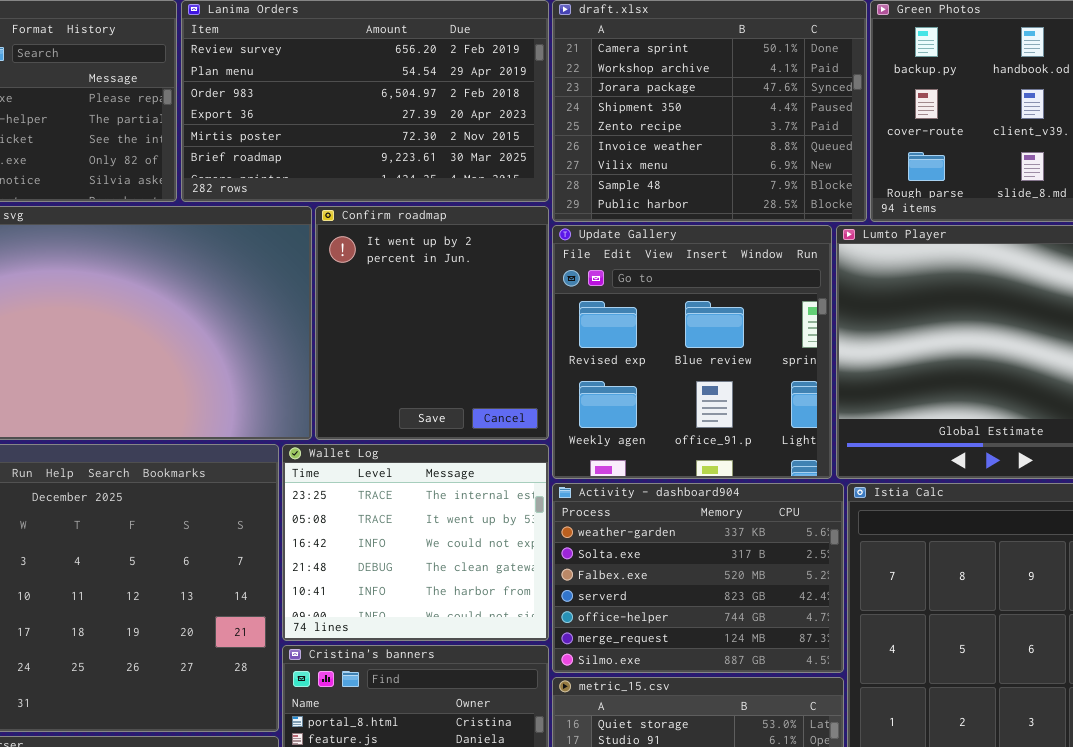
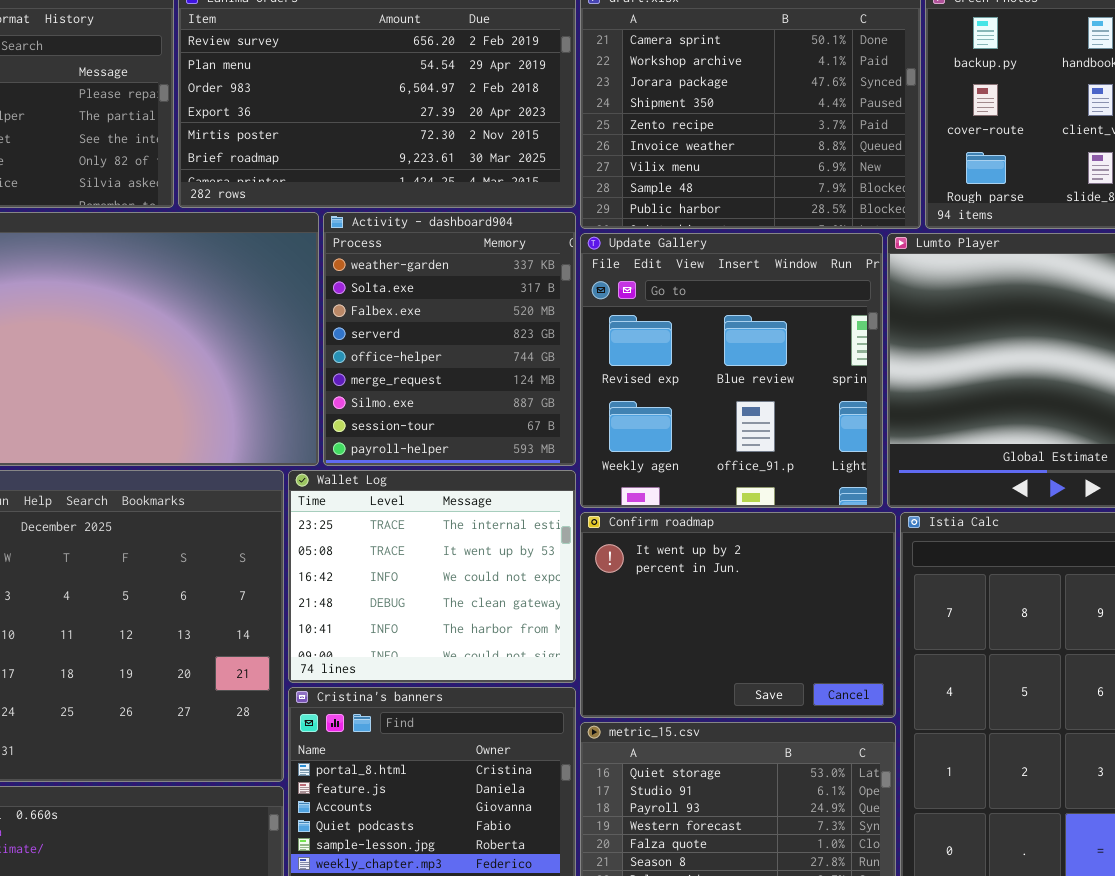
Confirm roadmap: [315,206,549,440] -> [580,512,896,718], moved, resized
Activity - dashboard904: [552,483,844,673] -> [323,212,576,466], moved, resized

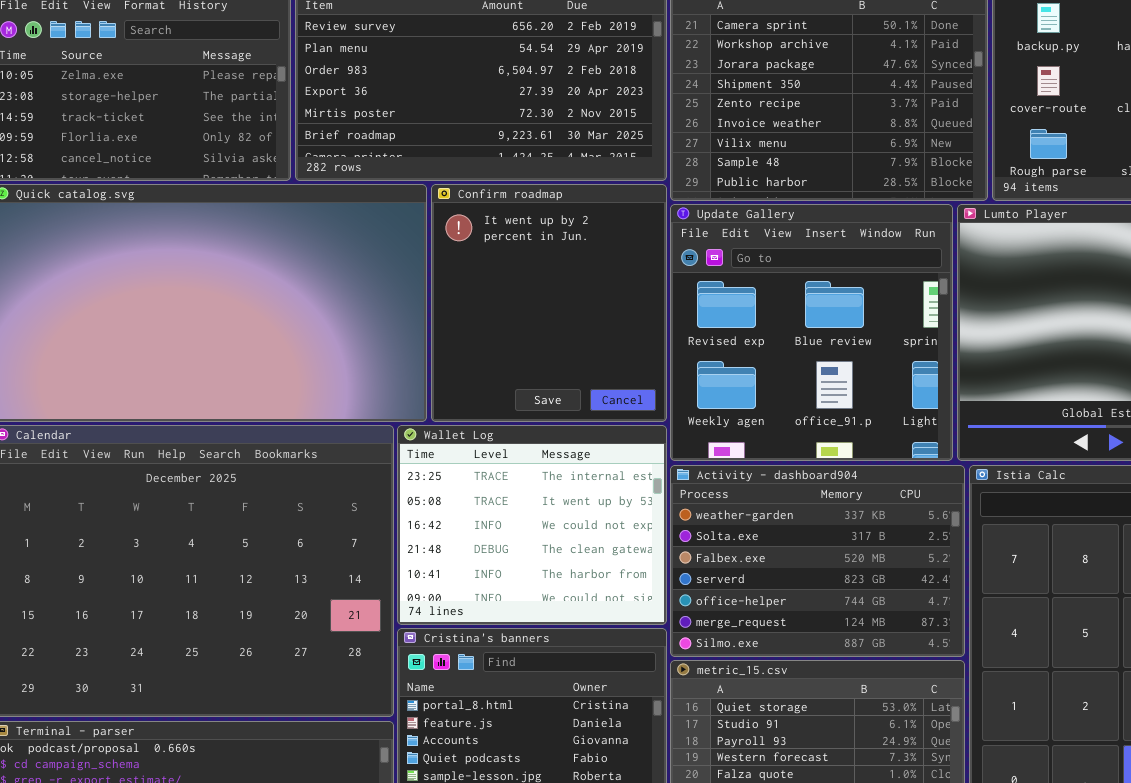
Activity - dashboard904: [323,212,576,466] -> [670,465,965,657], moved, resized
Confirm roadmap: [580,512,896,718] -> [431,184,667,422], moved, resized

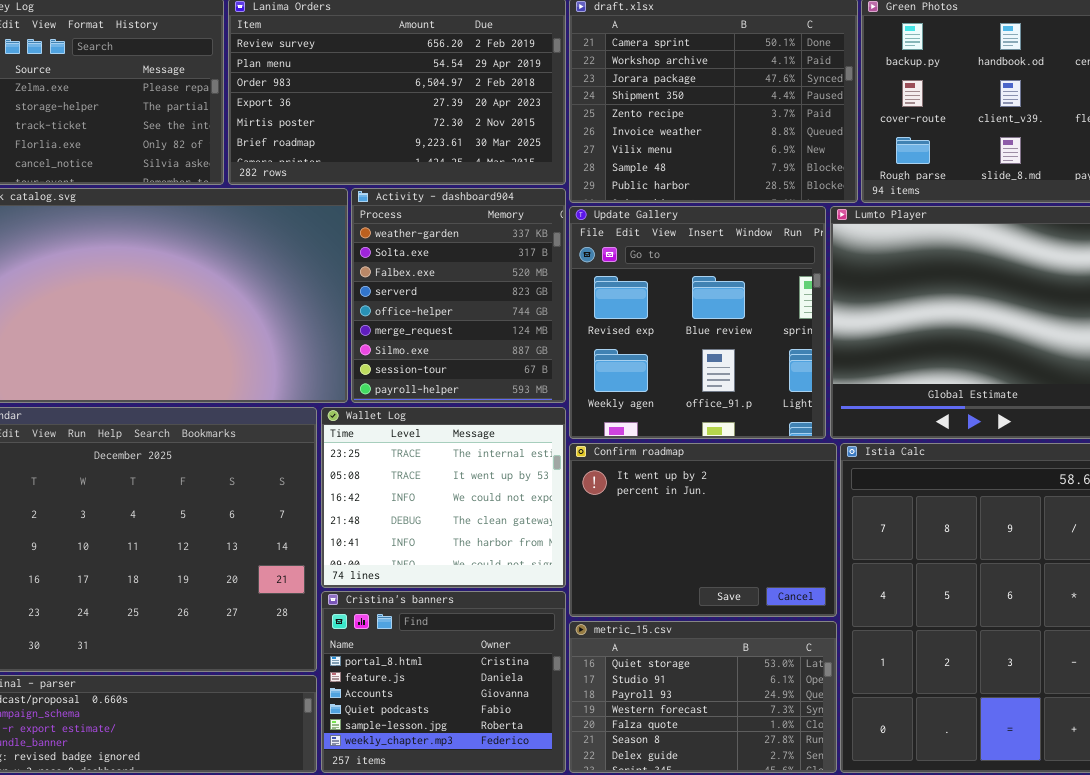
Confirm roadmap: [431,184,667,422] -> [569,443,837,617], moved, resized
Activity - dashboard904: [670,465,965,657] -> [351,188,566,403], moved, resized

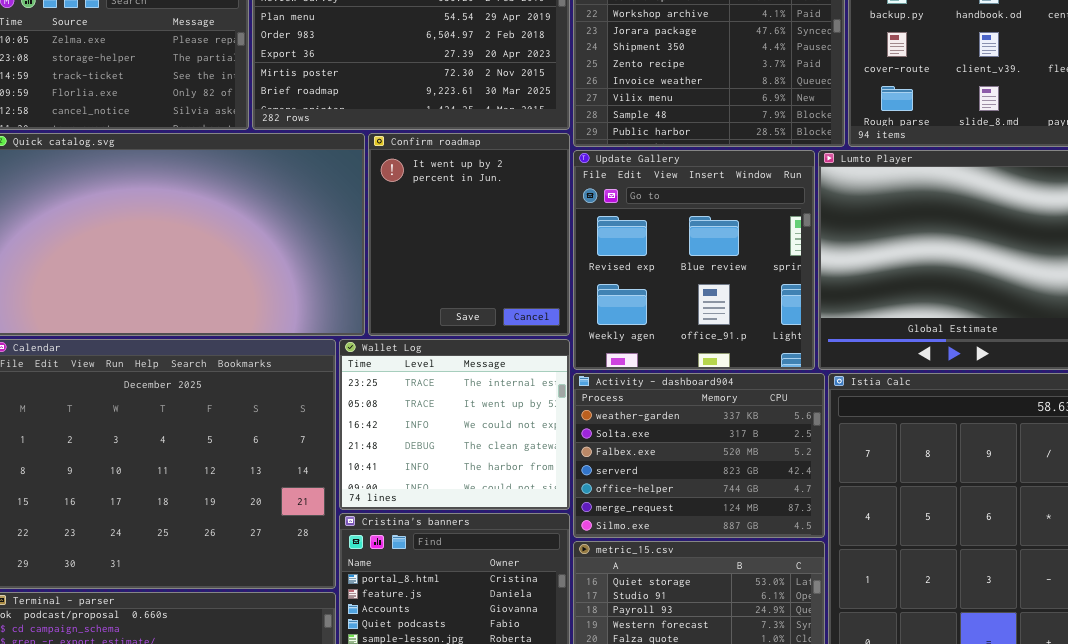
Activity - dashboard904: [351,188,566,403] -> [573,373,825,538], moved, resized
Confirm roadmap: [569,443,837,617] -> [368,133,570,336], moved, resized

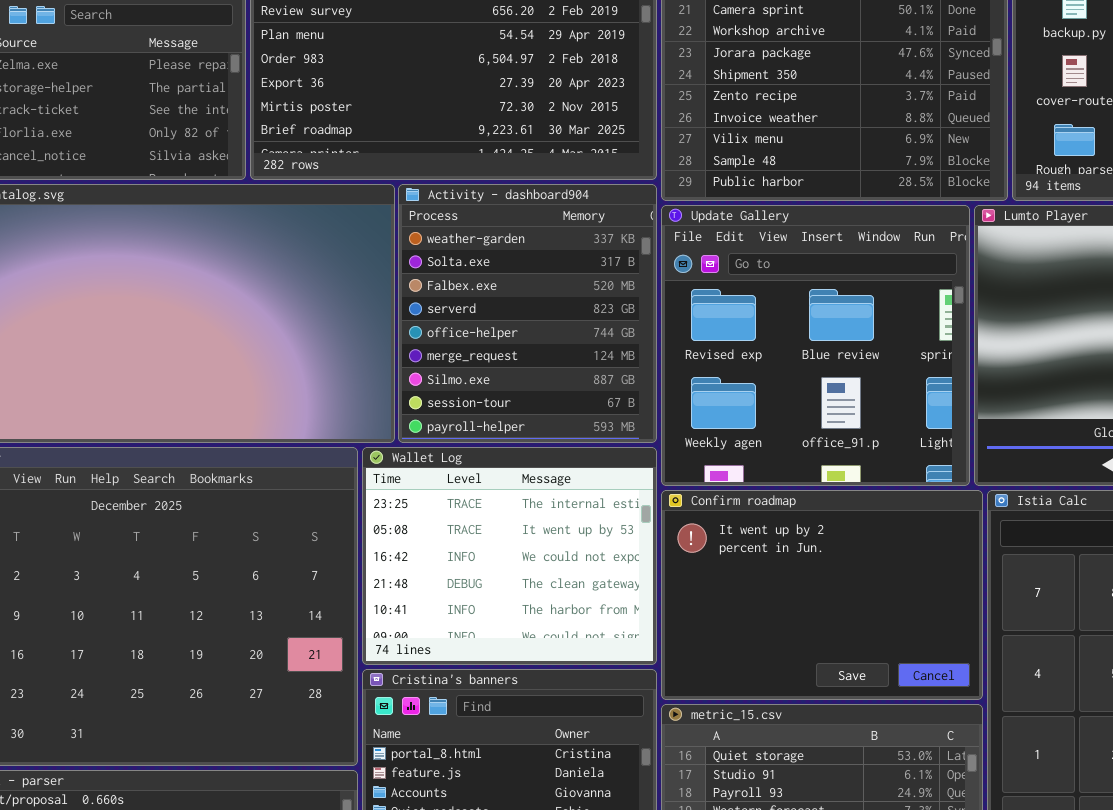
Confirm roadmap: [368,133,570,336] -> [661,490,983,700], moved, resized
Activity - dashboard904: [573,373,825,538] -> [398,184,657,443], moved, resized

